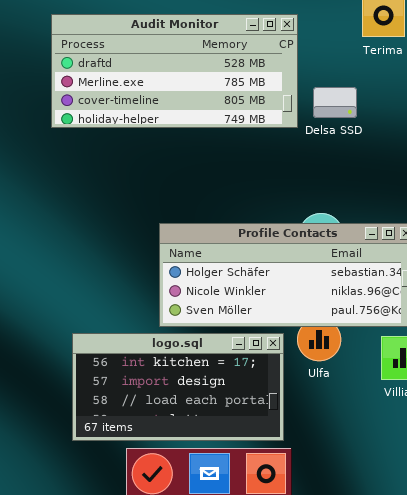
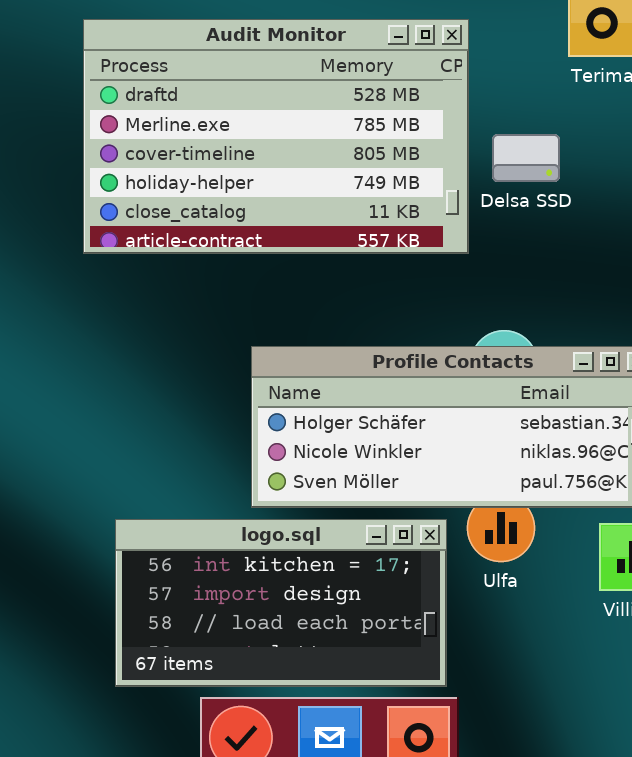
Audit Monitor: [51,14,298,128] -> [83,19,469,254], resized

